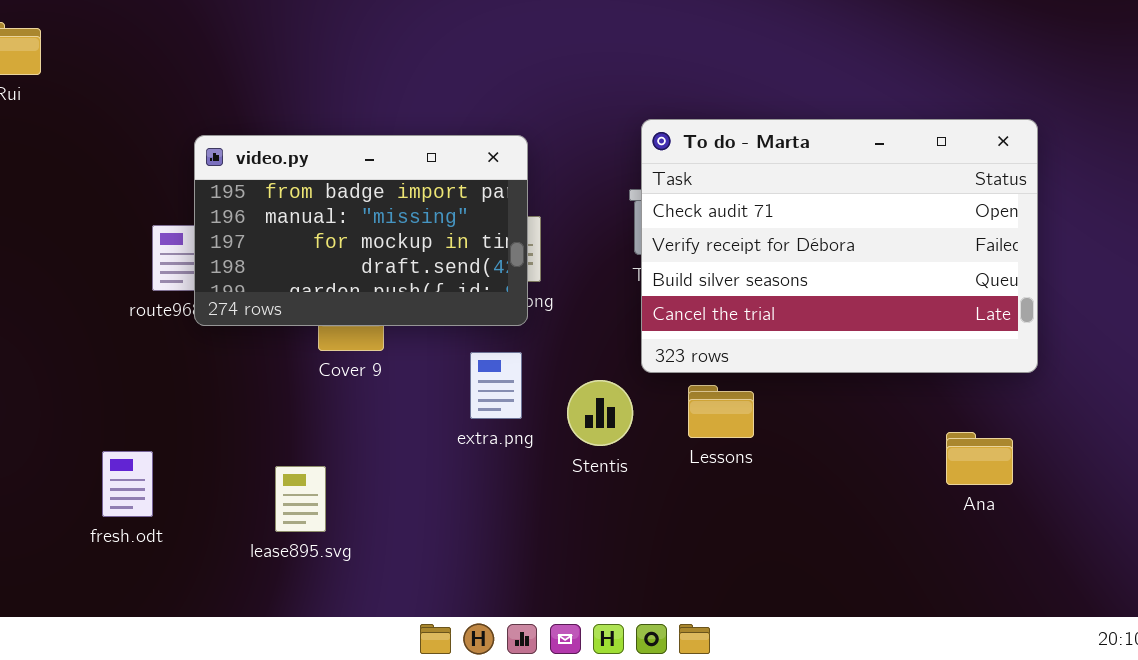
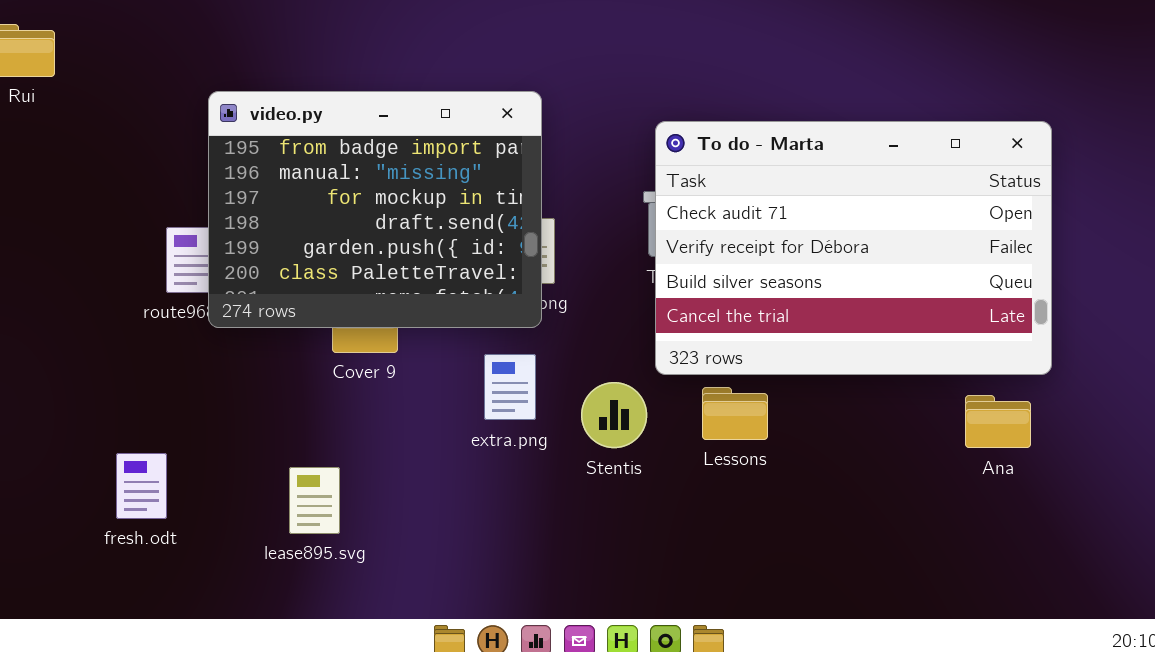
video.py: [194,135,528,326] -> [208,91,542,328], resized
Ana: [946,432,1013,485] -> [965,395,1031,448], moved

